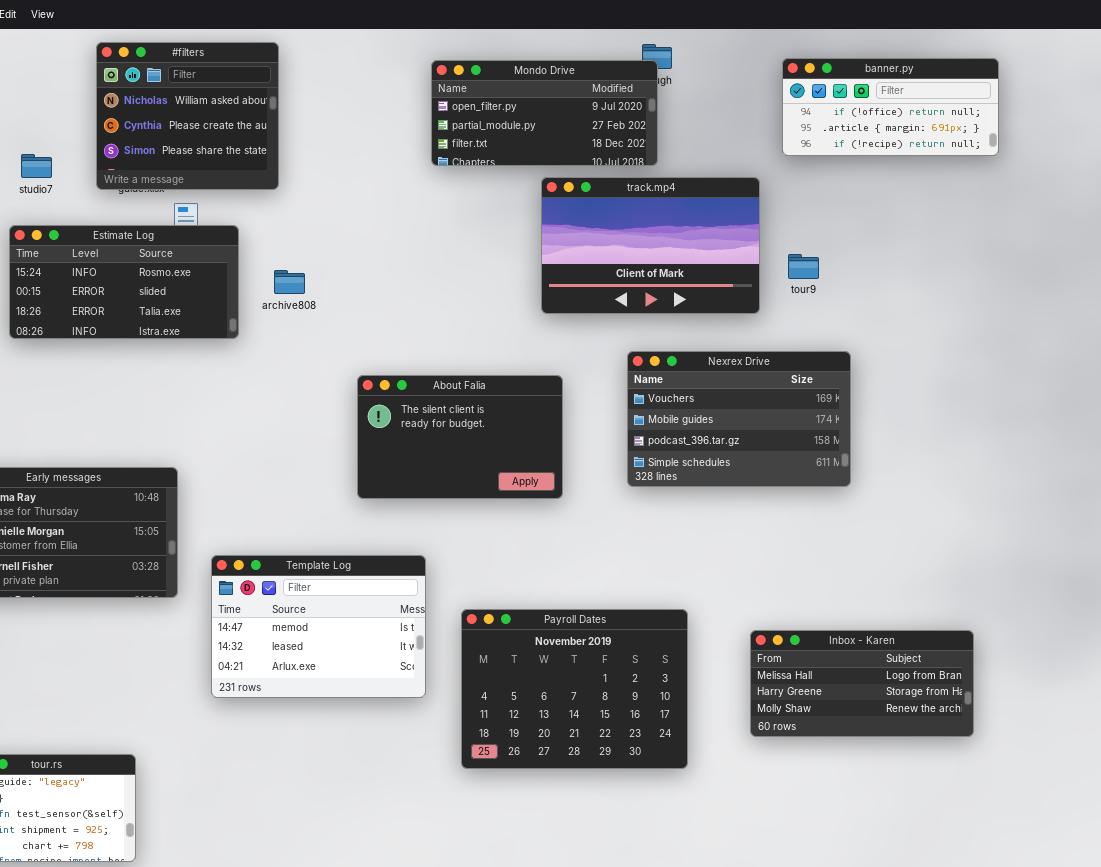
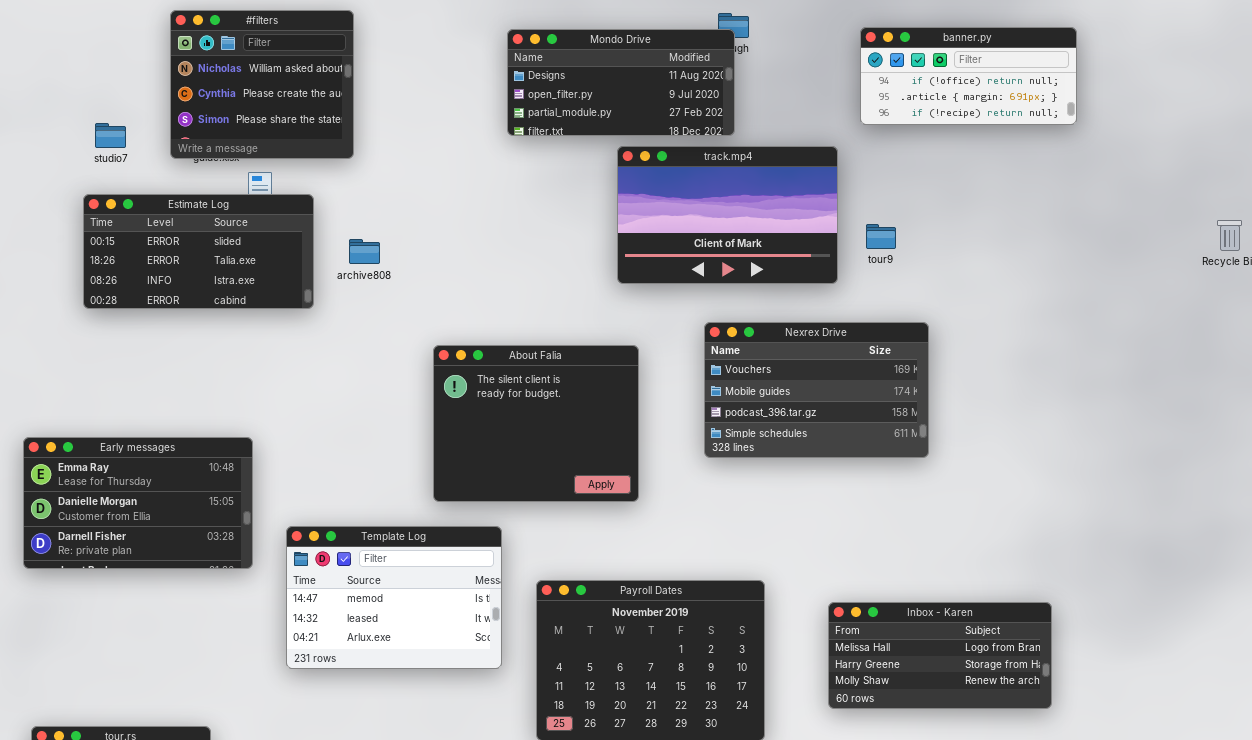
Mondo Drive: [431,60,658,166] -> [507,29,735,136], scrolled up 1 row
Estimate Log: [9,225,239,339] -> [83,194,314,309], scrolled down 1 row
About Falia: [357,375,563,499] -> [433,345,639,502], resized

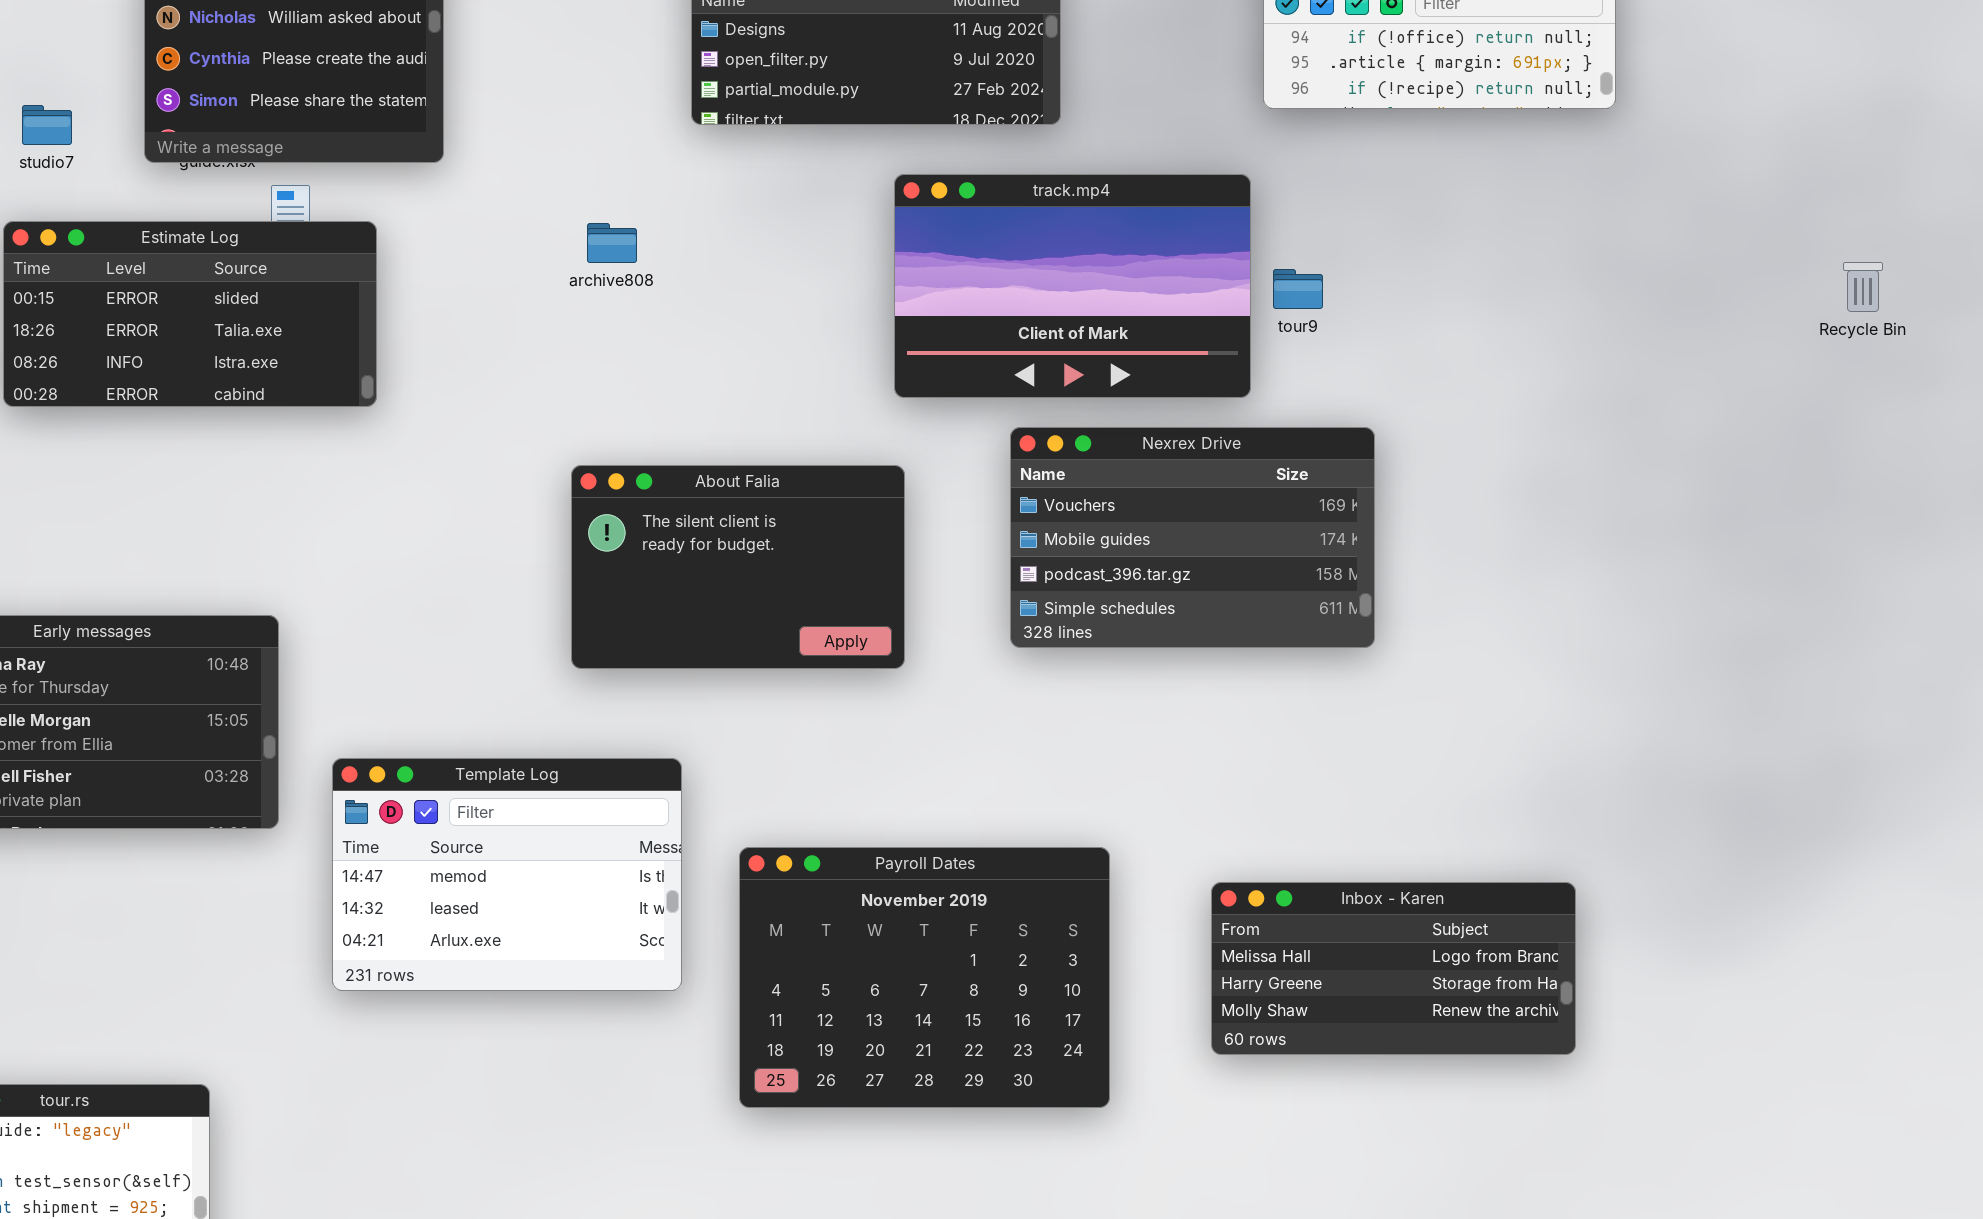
track.mp4: [617,146,838,284] -> [894,174,1251,398], moved
archive808: [349,239,380,264] -> [587,223,637,263], moved
About Falia: [433,345,639,502] -> [571,465,905,669], resized

